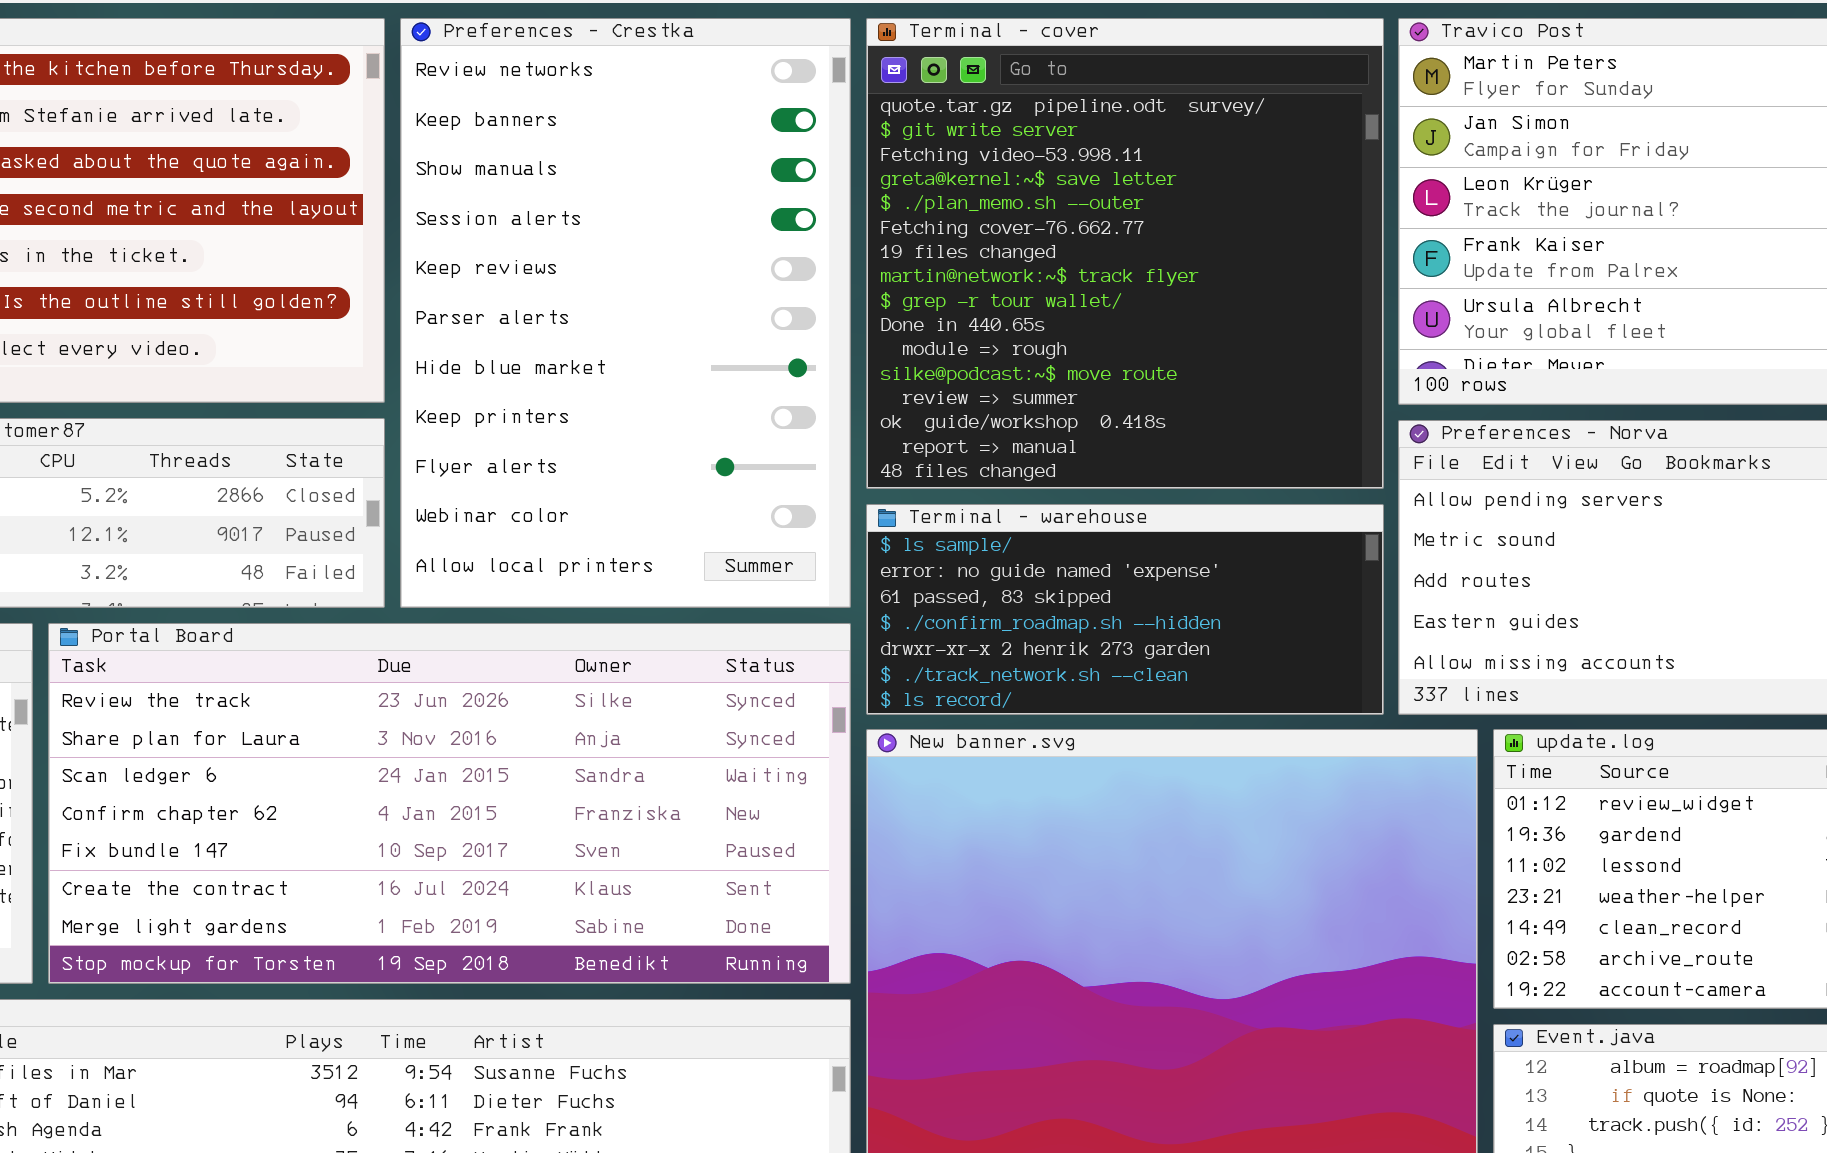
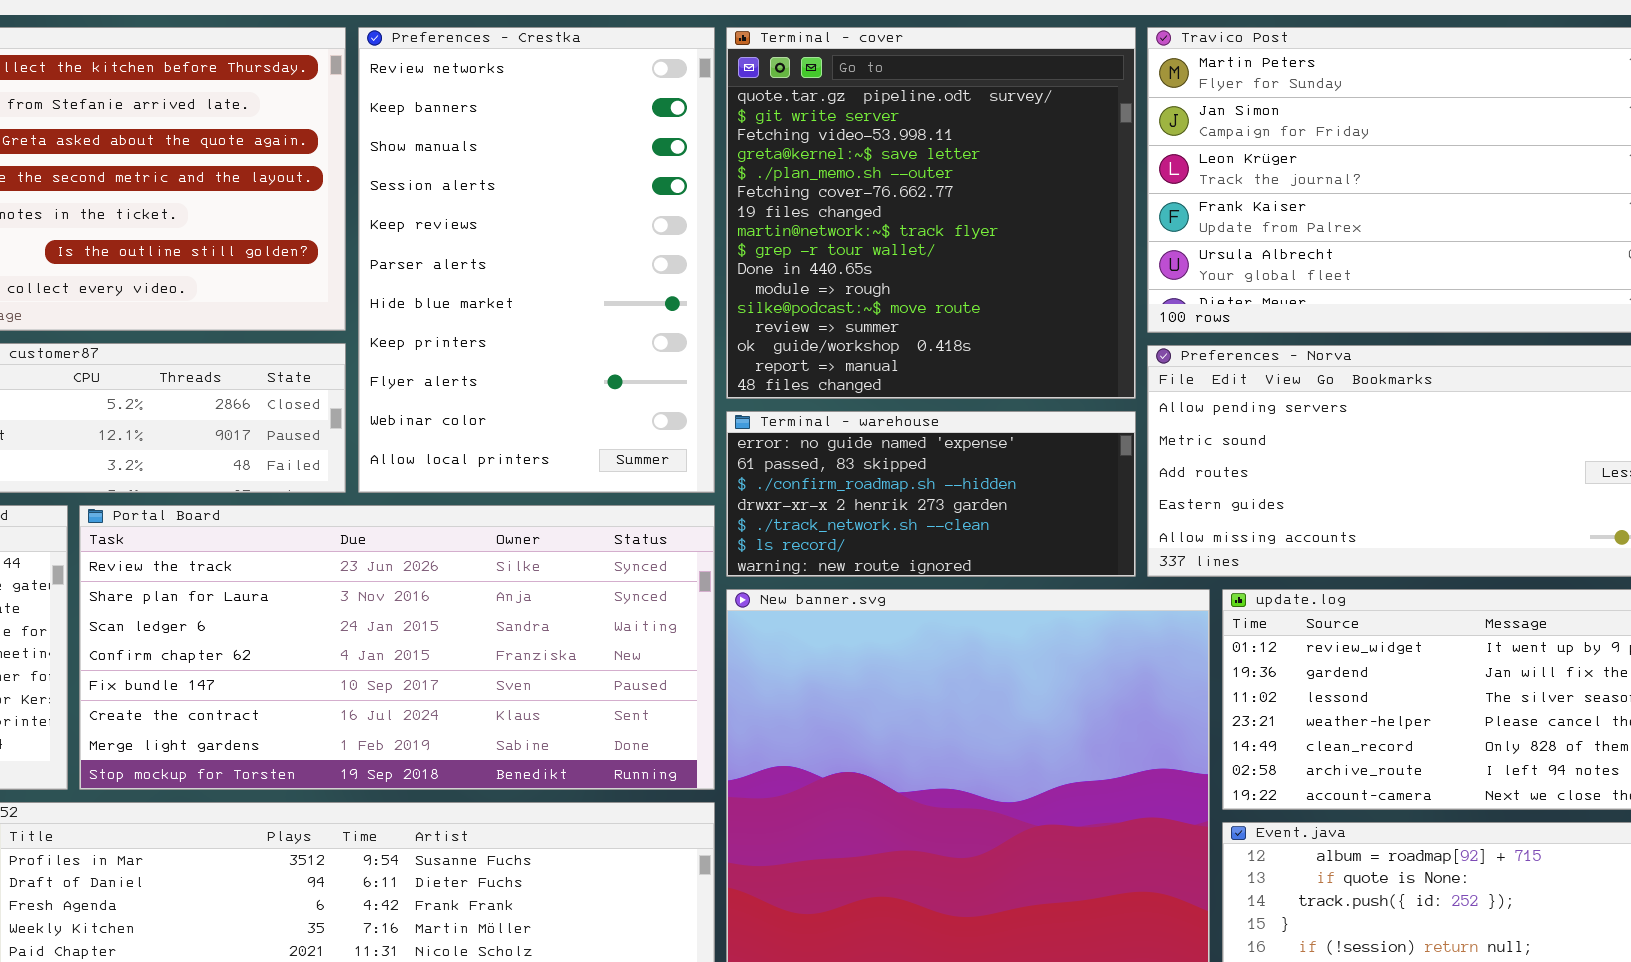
Terminal - warehouse: [866,504,1384,715] -> [726,411,1136,577], scrolled down 1 row

